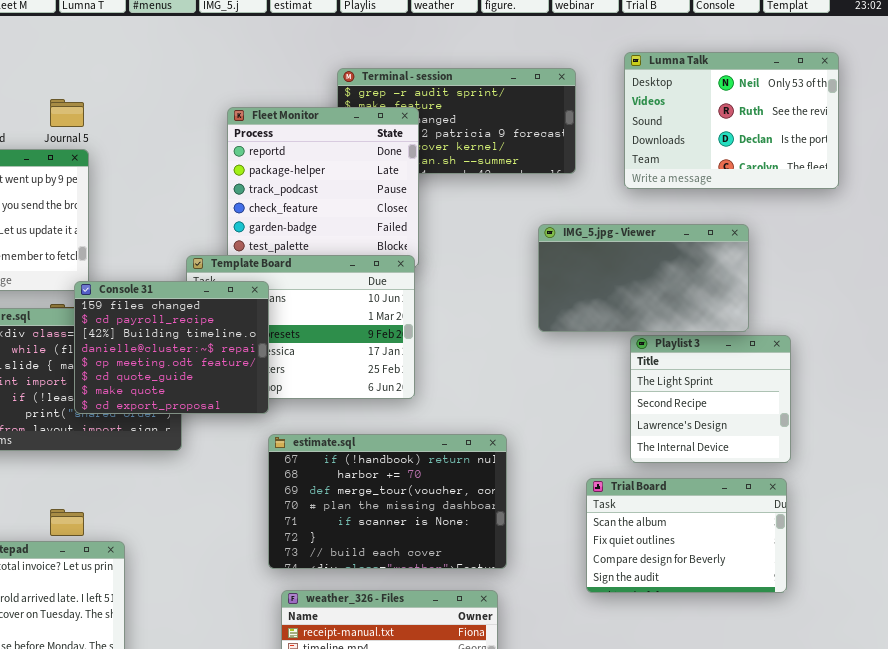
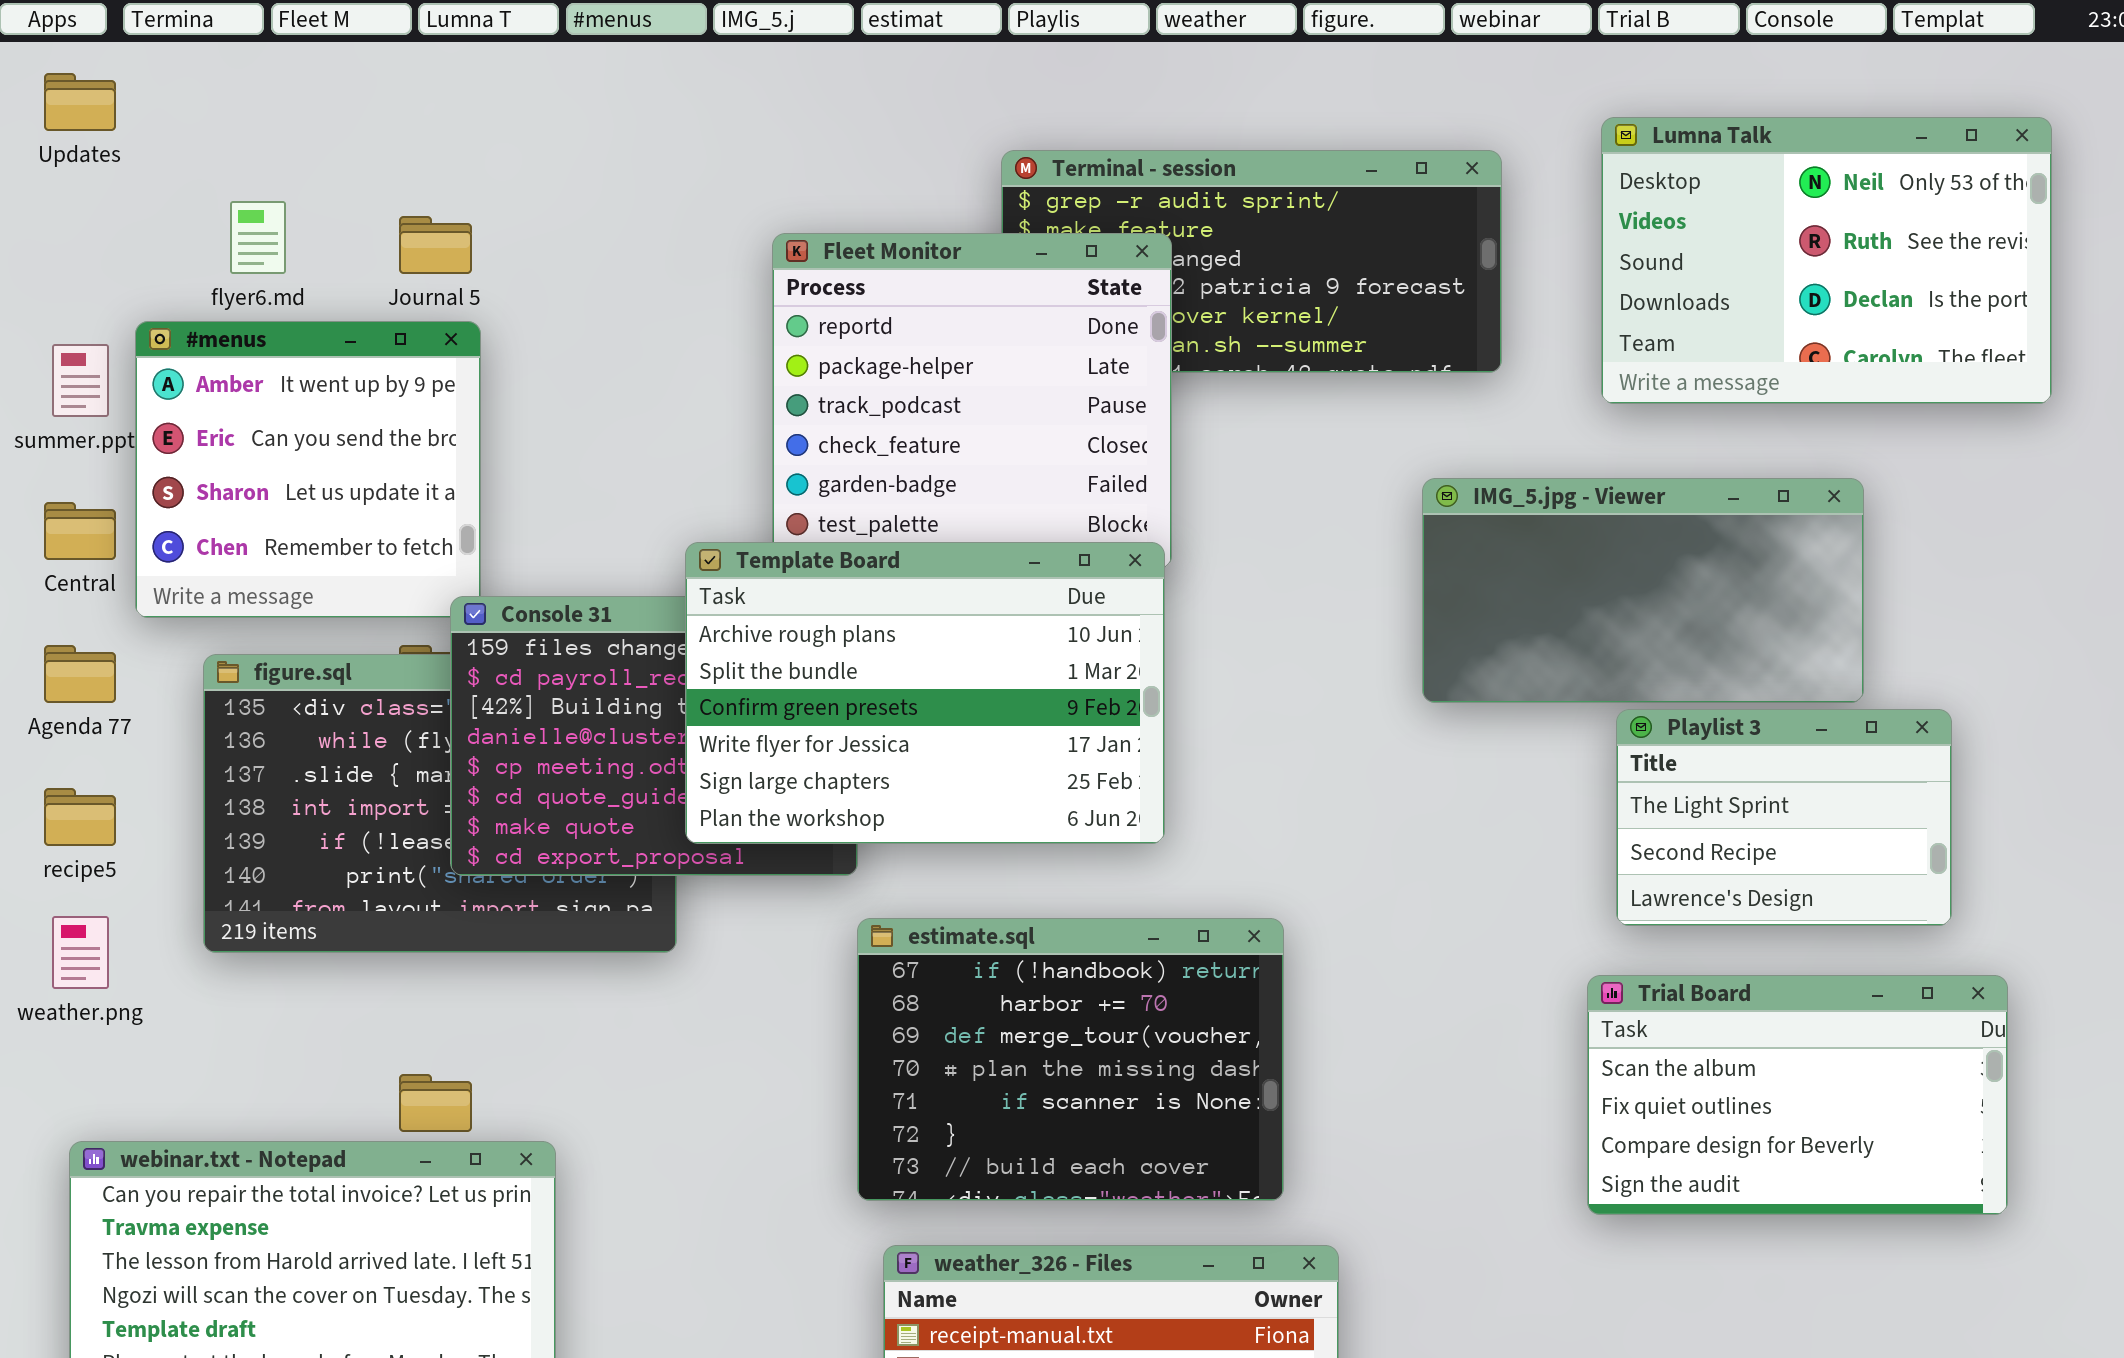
Template Board: [186,255,415,399] -> [685,542,1165,844], raised
Playlist 3: [630,335,791,463] -> [1616,709,1952,926], resized
estimate.sql: [268,434,507,569] -> [857,918,1284,1201], resized
Trial Board: [586,478,787,593] -> [1587,975,2008,1215], moved

